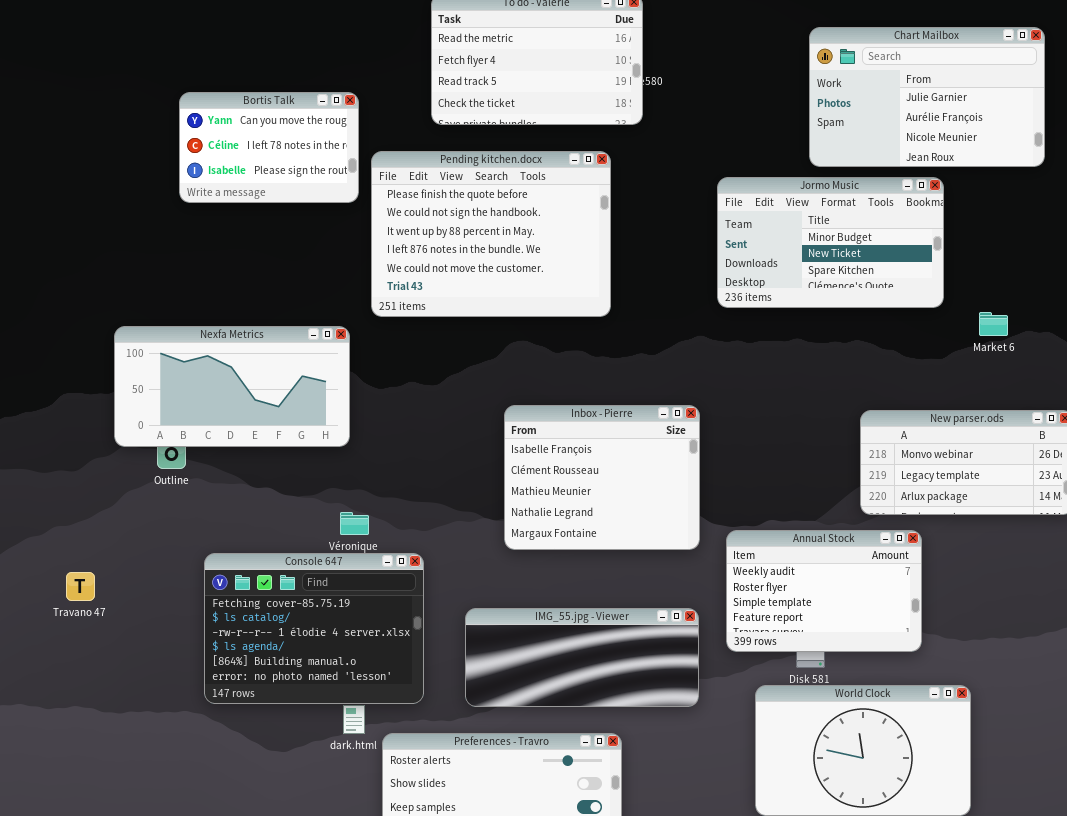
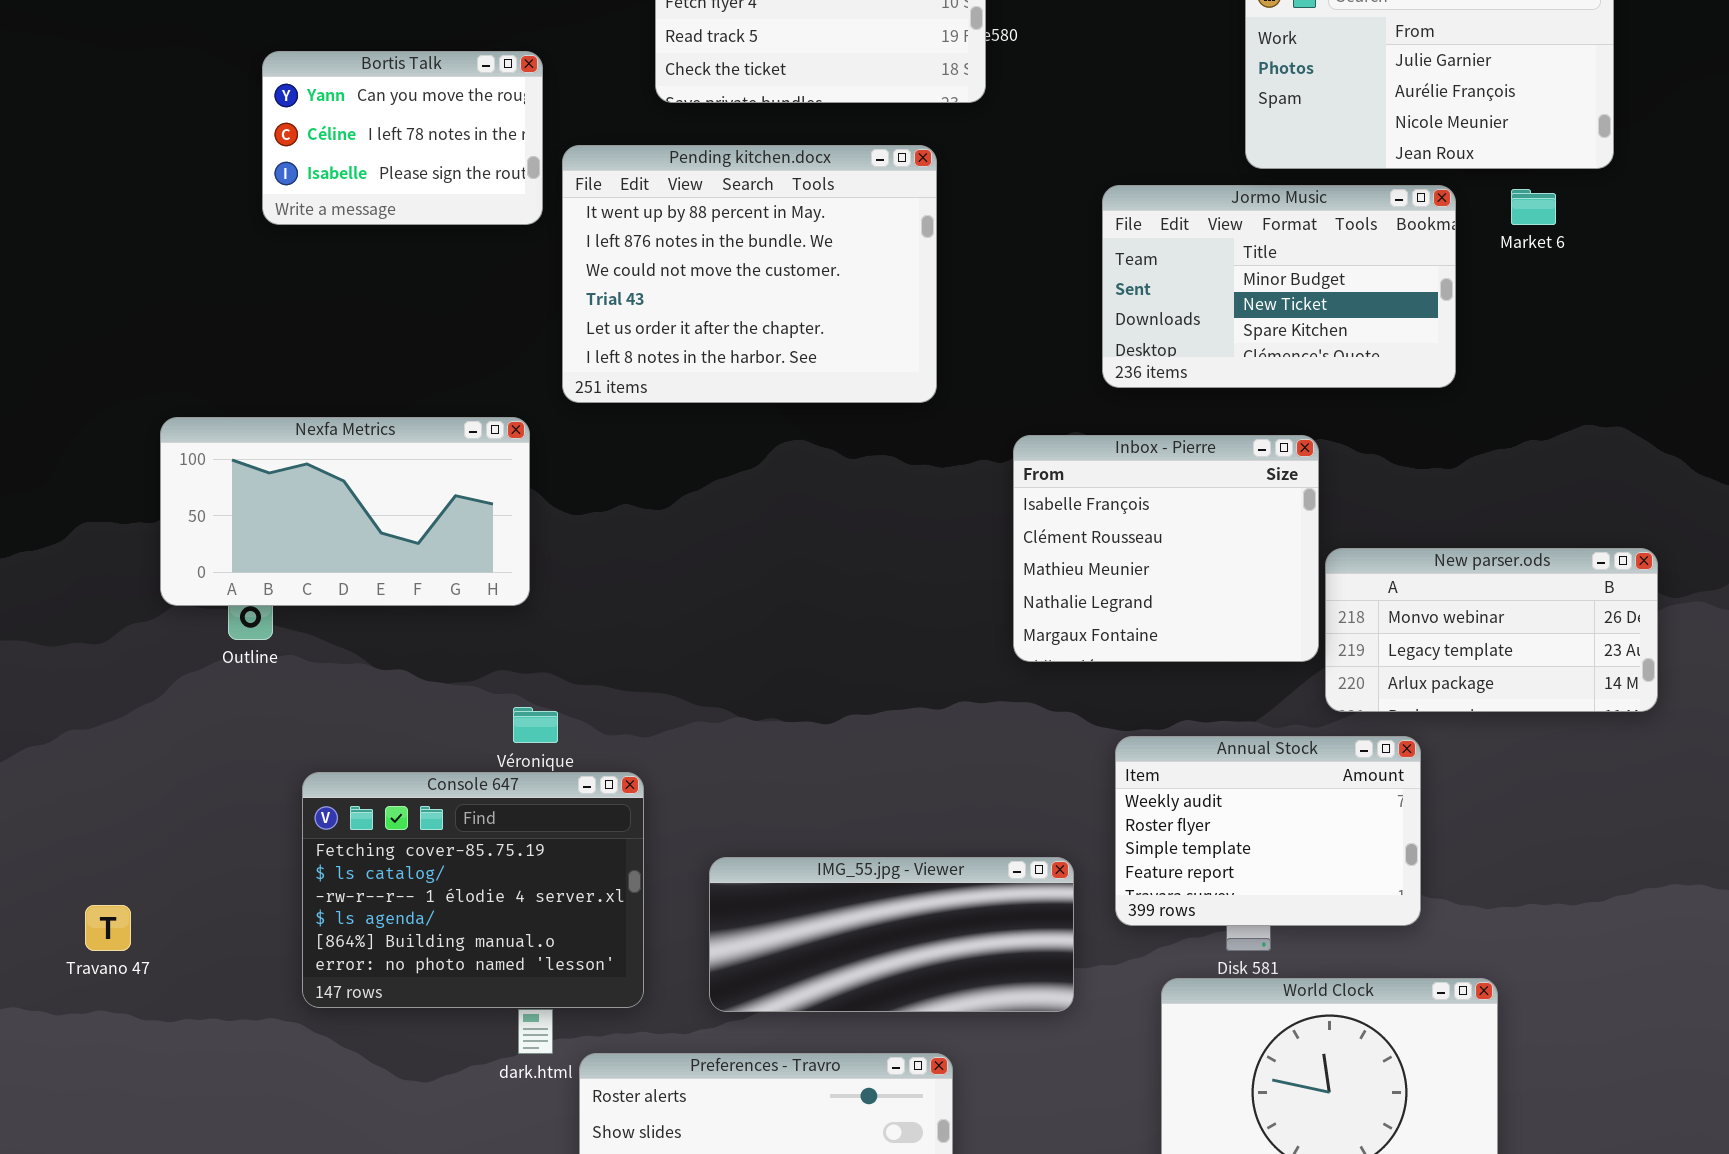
Pending kitchen.docx: [371,151,611,317] -> [562,145,937,403], scrolled down 2 rows
Market 6: [979,312,1008,336] -> [1511,189,1556,225], moved
Inbox - Pierre: [504,405,700,550] -> [1013,435,1319,662], moved
Travano 47: [66,572,95,601] -> [85,905,131,951], moved

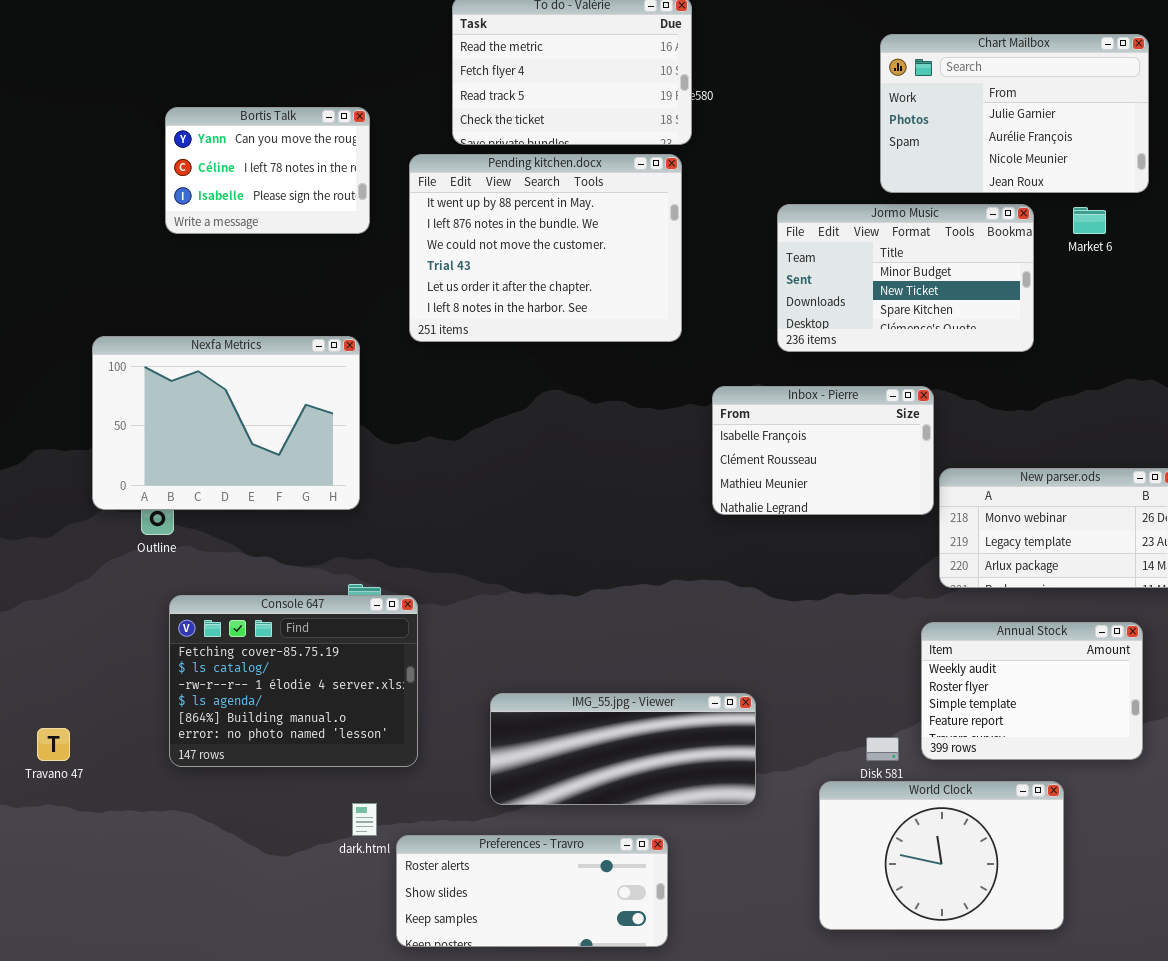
Pending kitchen.docx: [562,145,937,403] -> [409,154,682,342], moved
Nexfa Metrics: [160,417,530,606] -> [92,336,360,510], resized
Inbox - Pierre: [1013,435,1319,662] -> [712,386,934,515], resized
Annual Stock: [1115,736,1421,926] -> [921,622,1143,760], moved
Console 647: [302,772,644,1008] -> [169,595,418,767], moved

